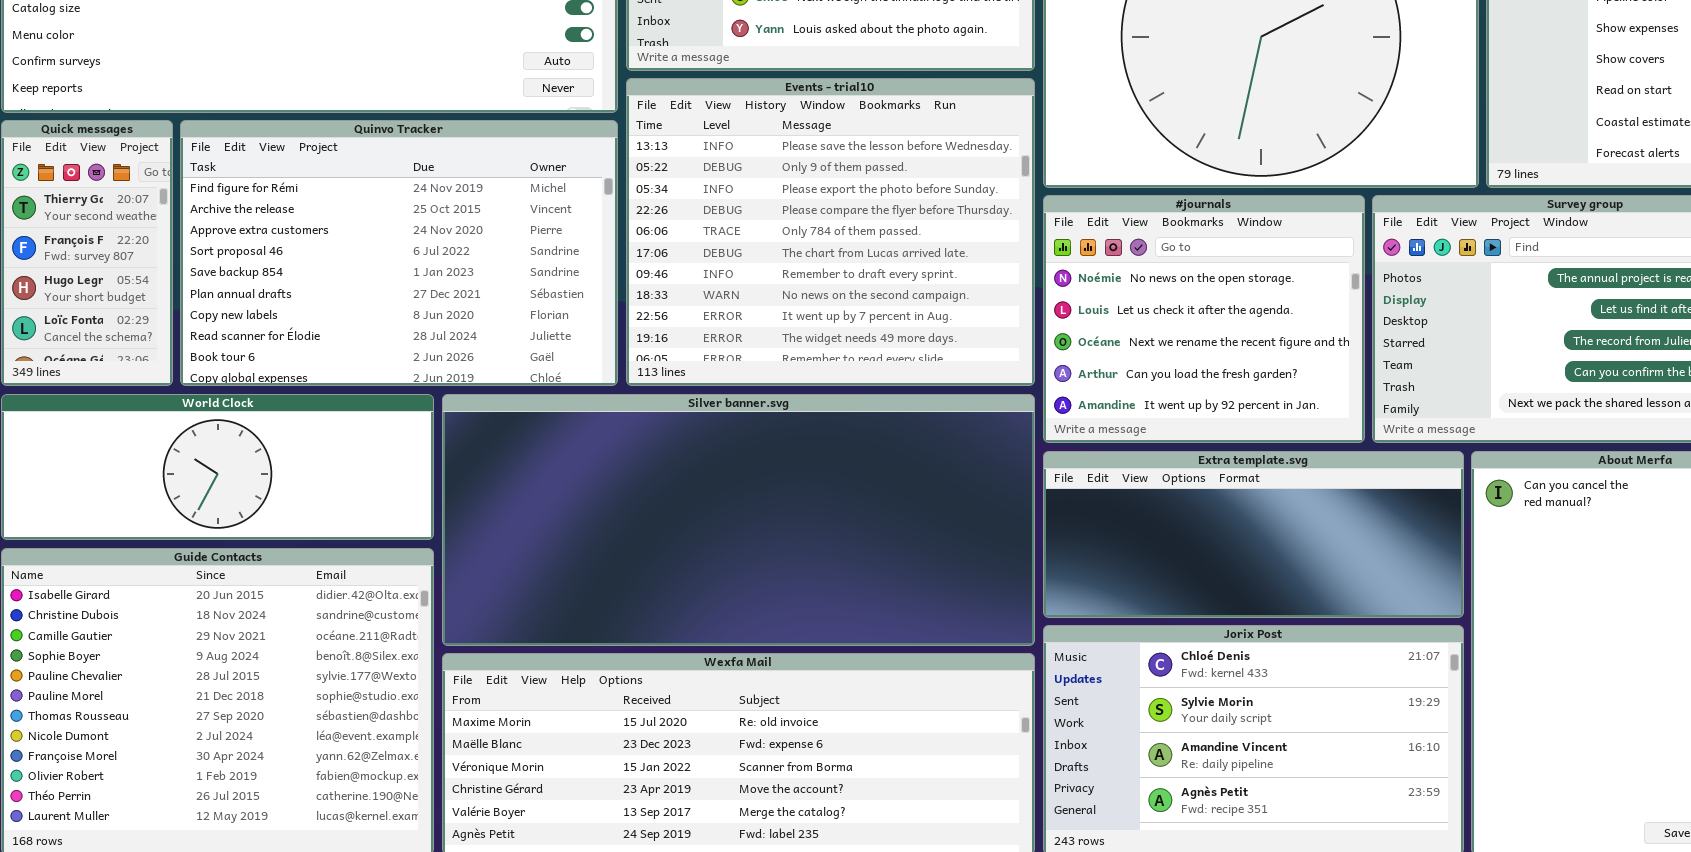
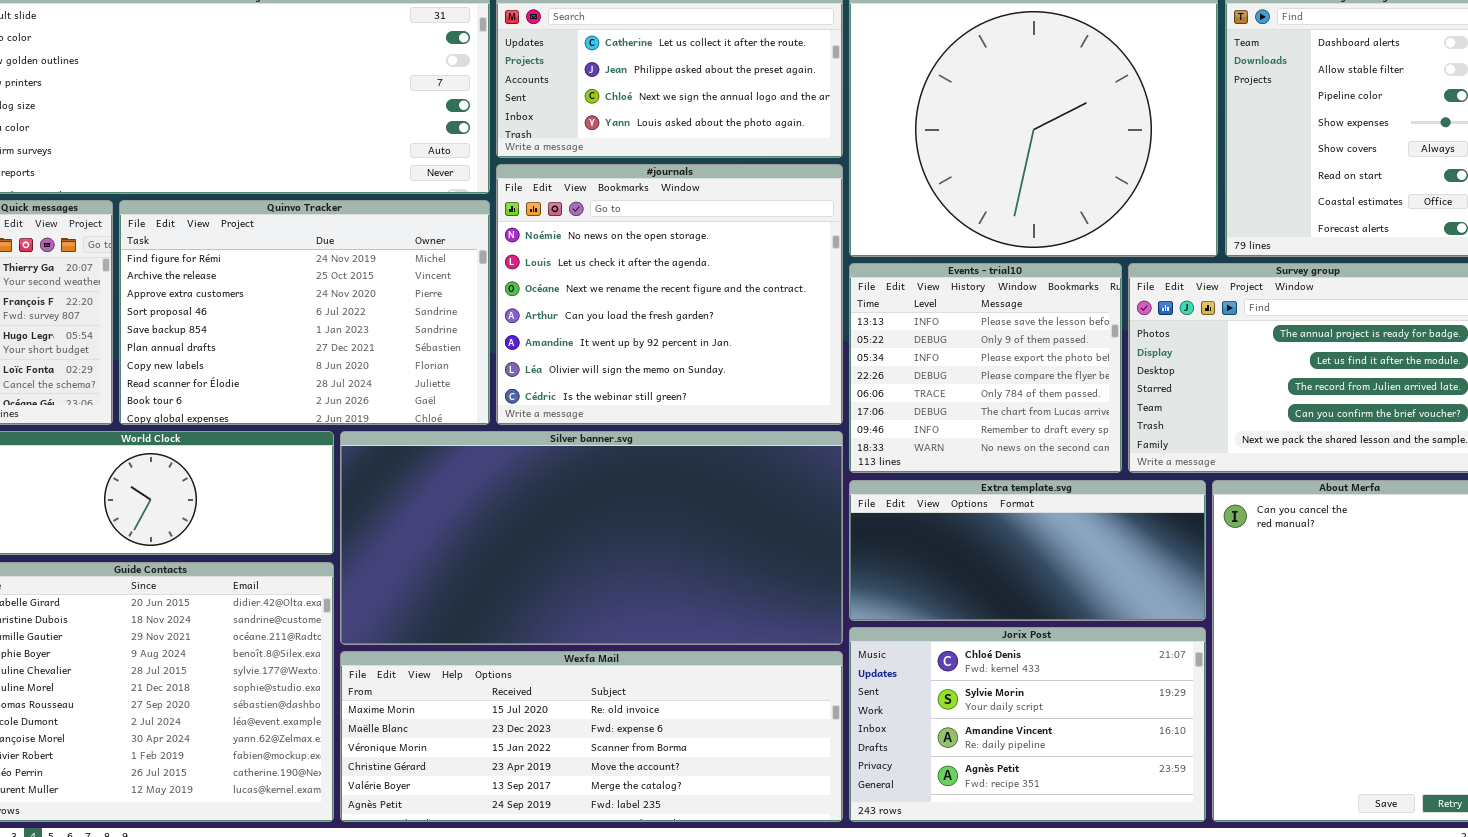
Events - trial10: [626,78,1035,386] -> [849,263,1122,473], moved, resized
#journals: [1043,195,1365,443] -> [496,164,843,425], moved, resized

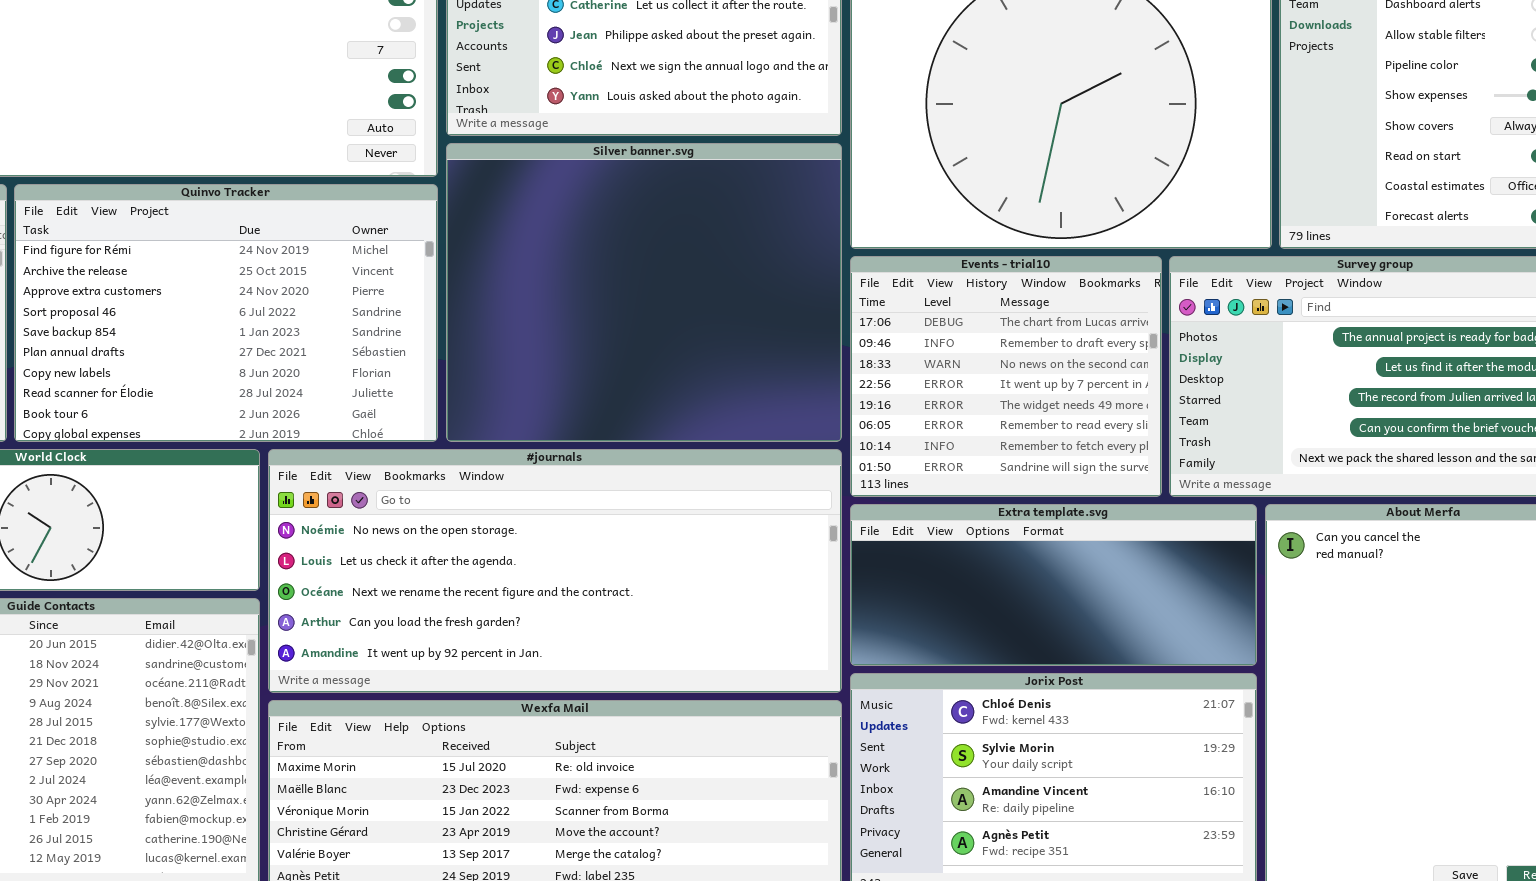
#journals: [496,164,843,425] -> [268,449,842,693], moved, resized
Events - trial10: [849,263,1122,473] -> [850,256,1162,497], scrolled down 5 rows
Silver banner.svg: [340,431,843,645] -> [446,143,842,442], moved, resized

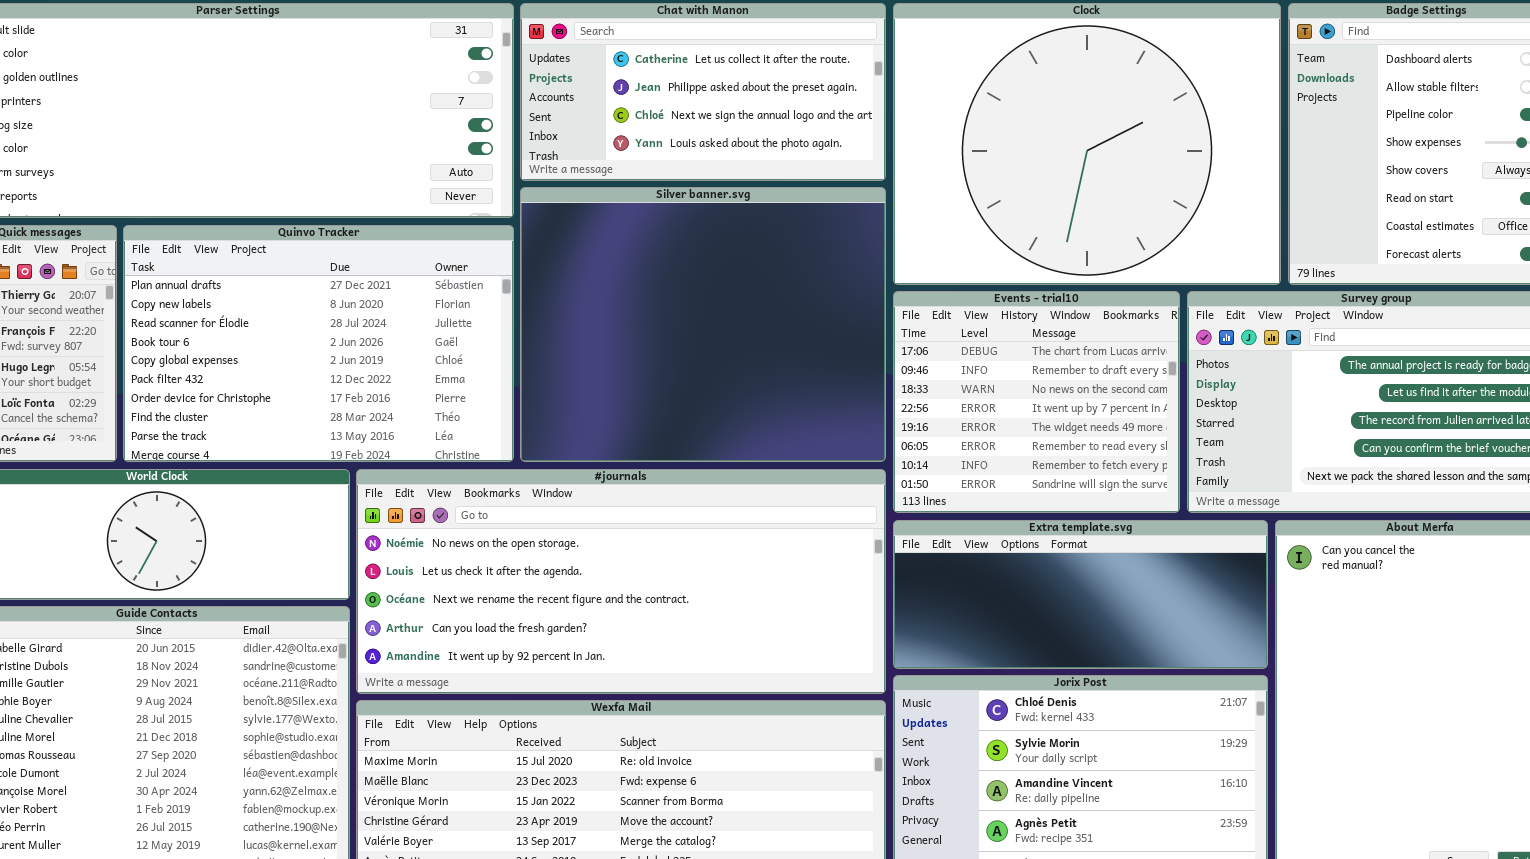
Quinvo Tracker: [14,184,438,442] -> [123,225,514,462], scrolled down 5 rows

